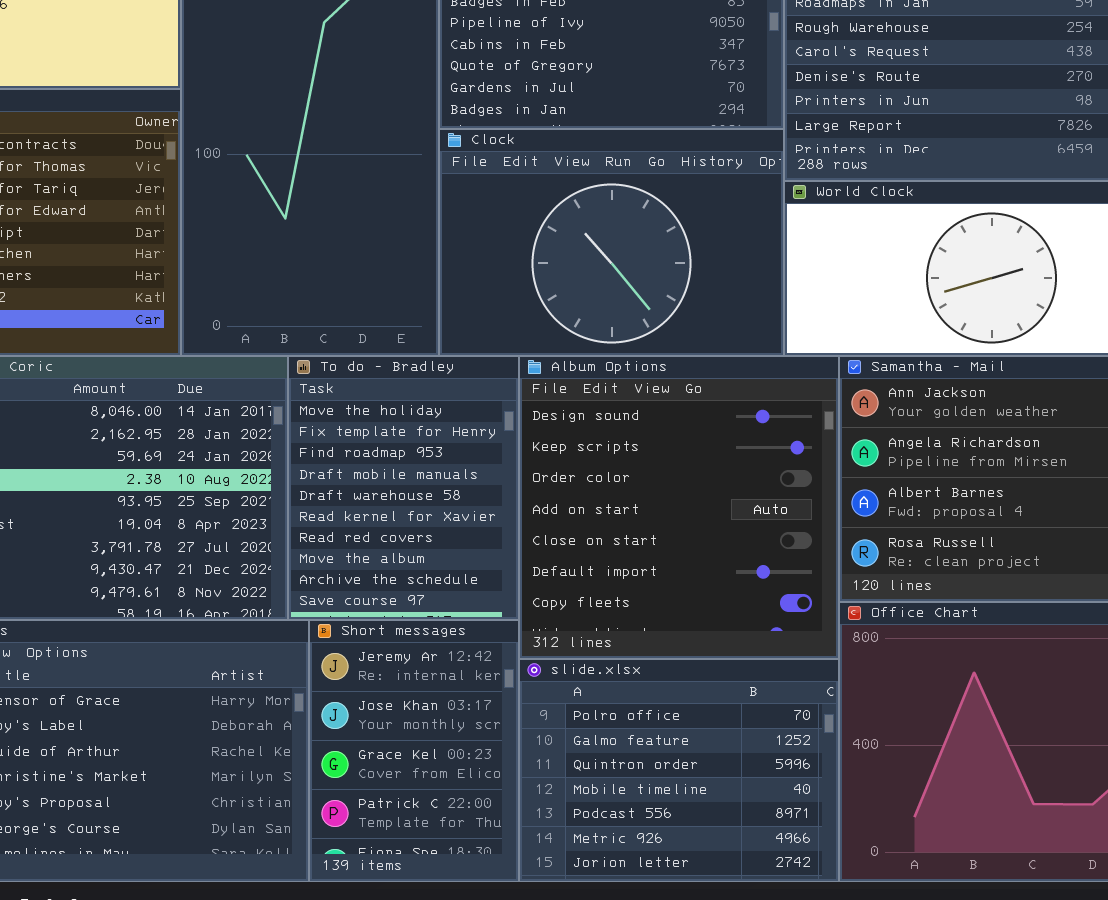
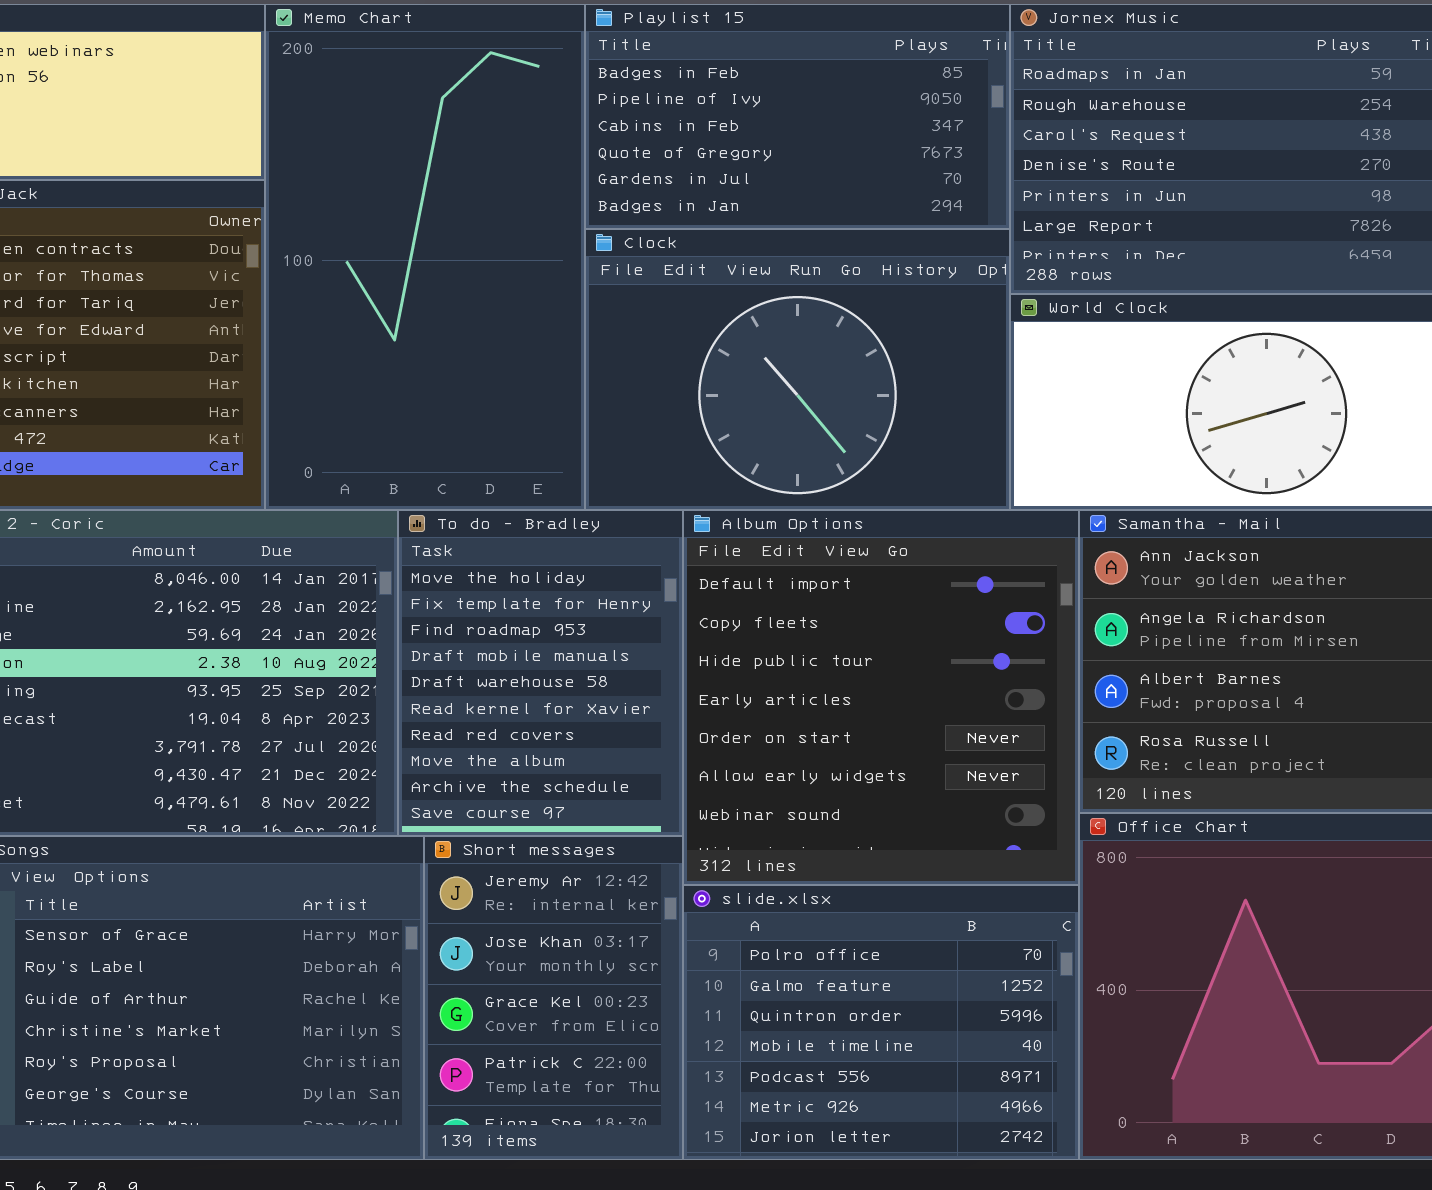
Album Options: [519,356,839,659] -> [683,510,1079,885], scrolled down 5 rows

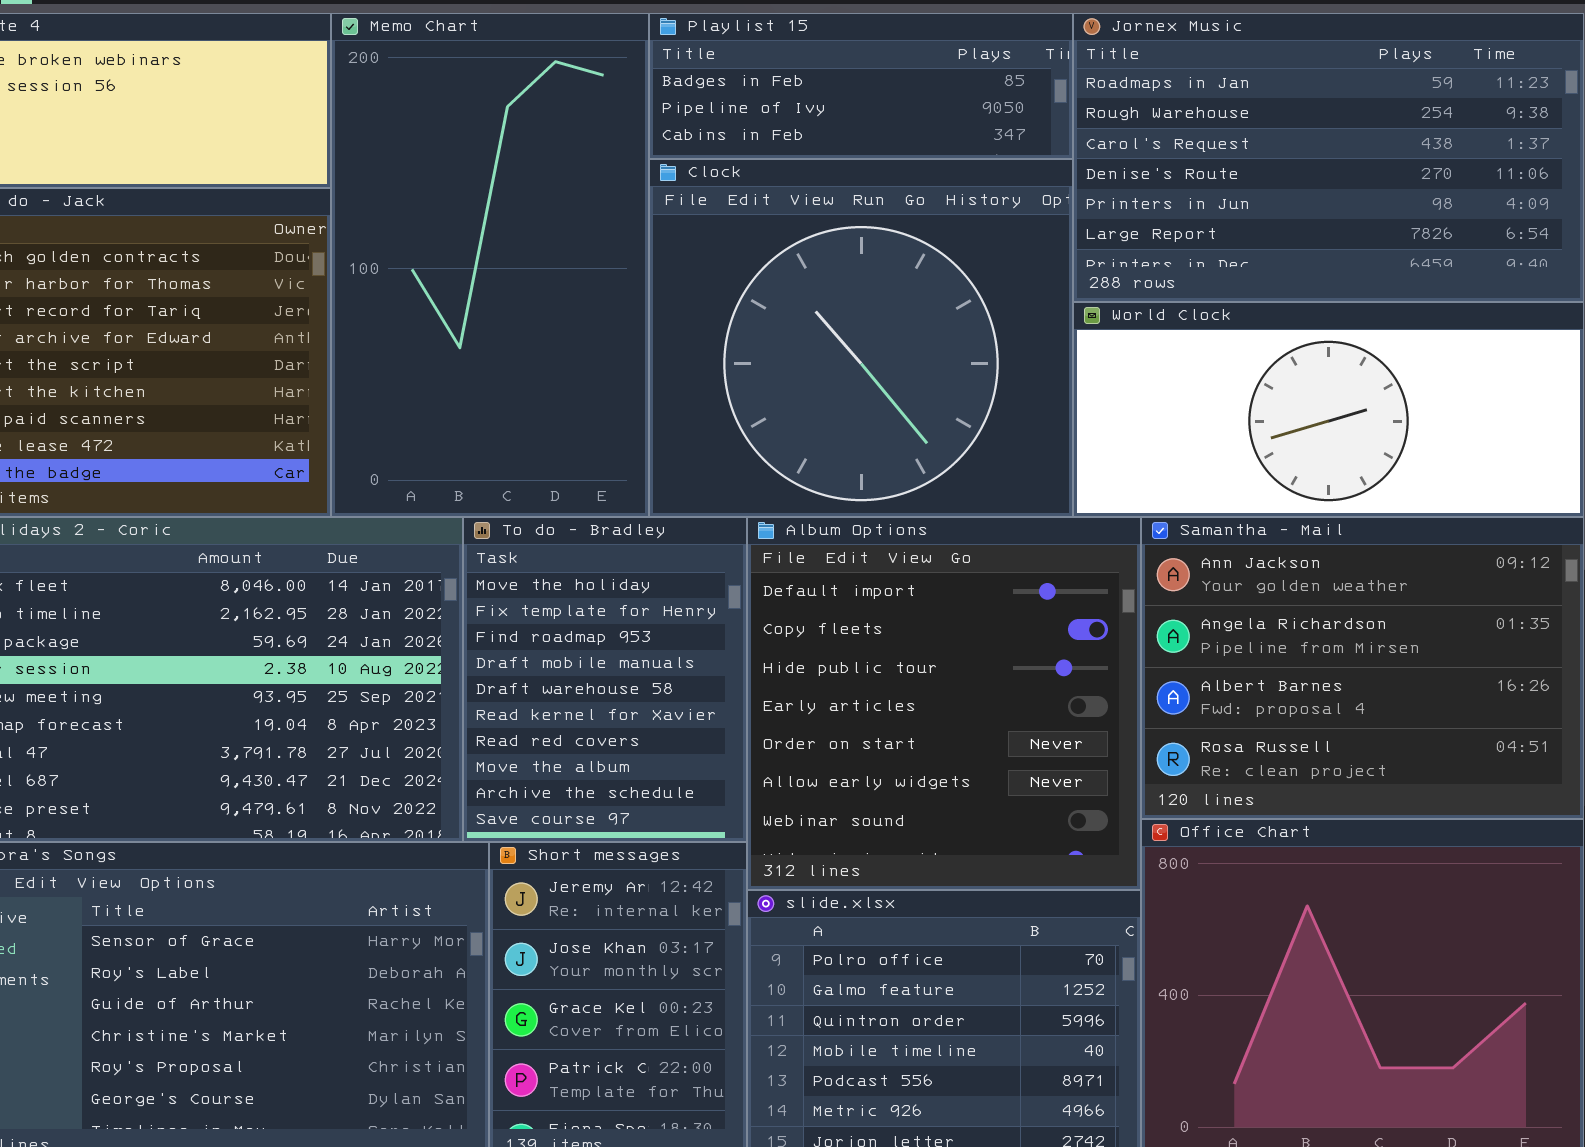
Playlist 15: [585,4,1010,229] -> [649,13,1073,159], resized
Clock: [585,229,1010,510] -> [649,159,1073,517], resized

